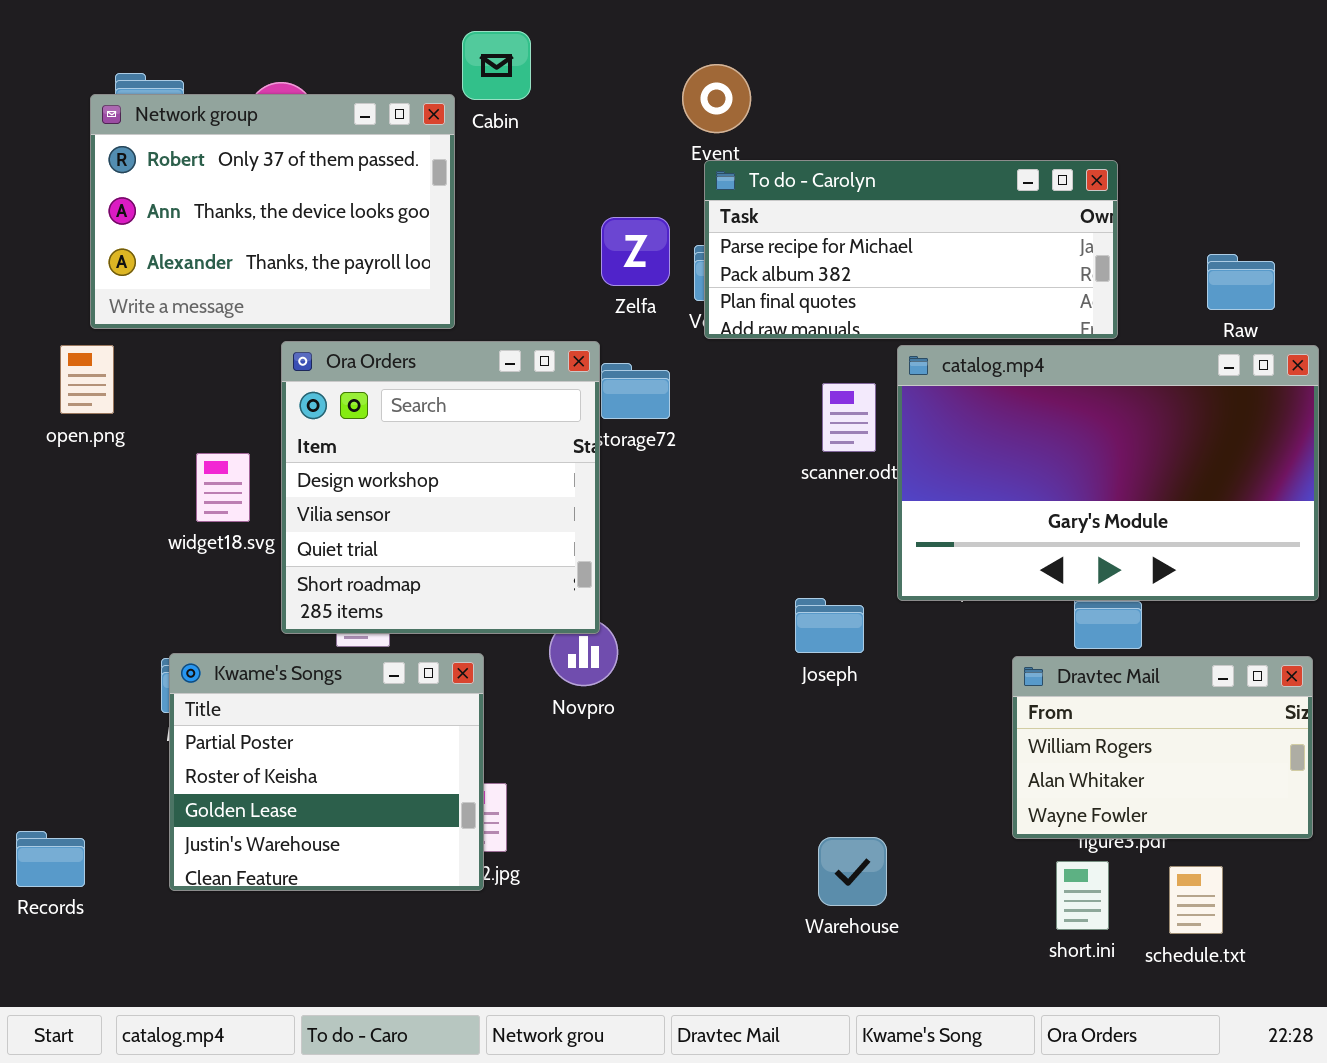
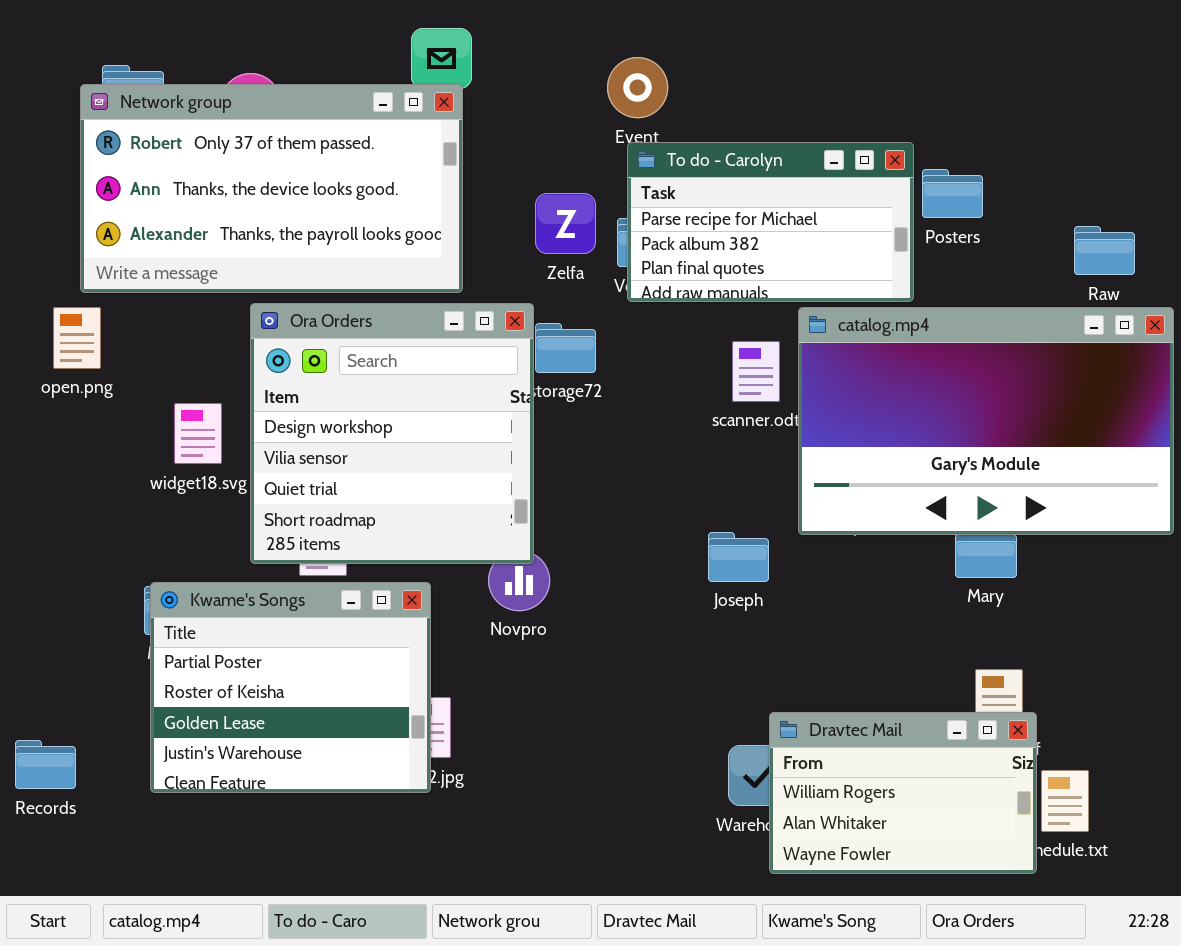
Network group: [90,94,455,329] -> [80,84,463,293], resized
To do - Carolyn: [704,160,1118,339] -> [627,142,914,302], resized
Dravtec Mail: [1012,656,1313,839] -> [769,712,1037,874], moved

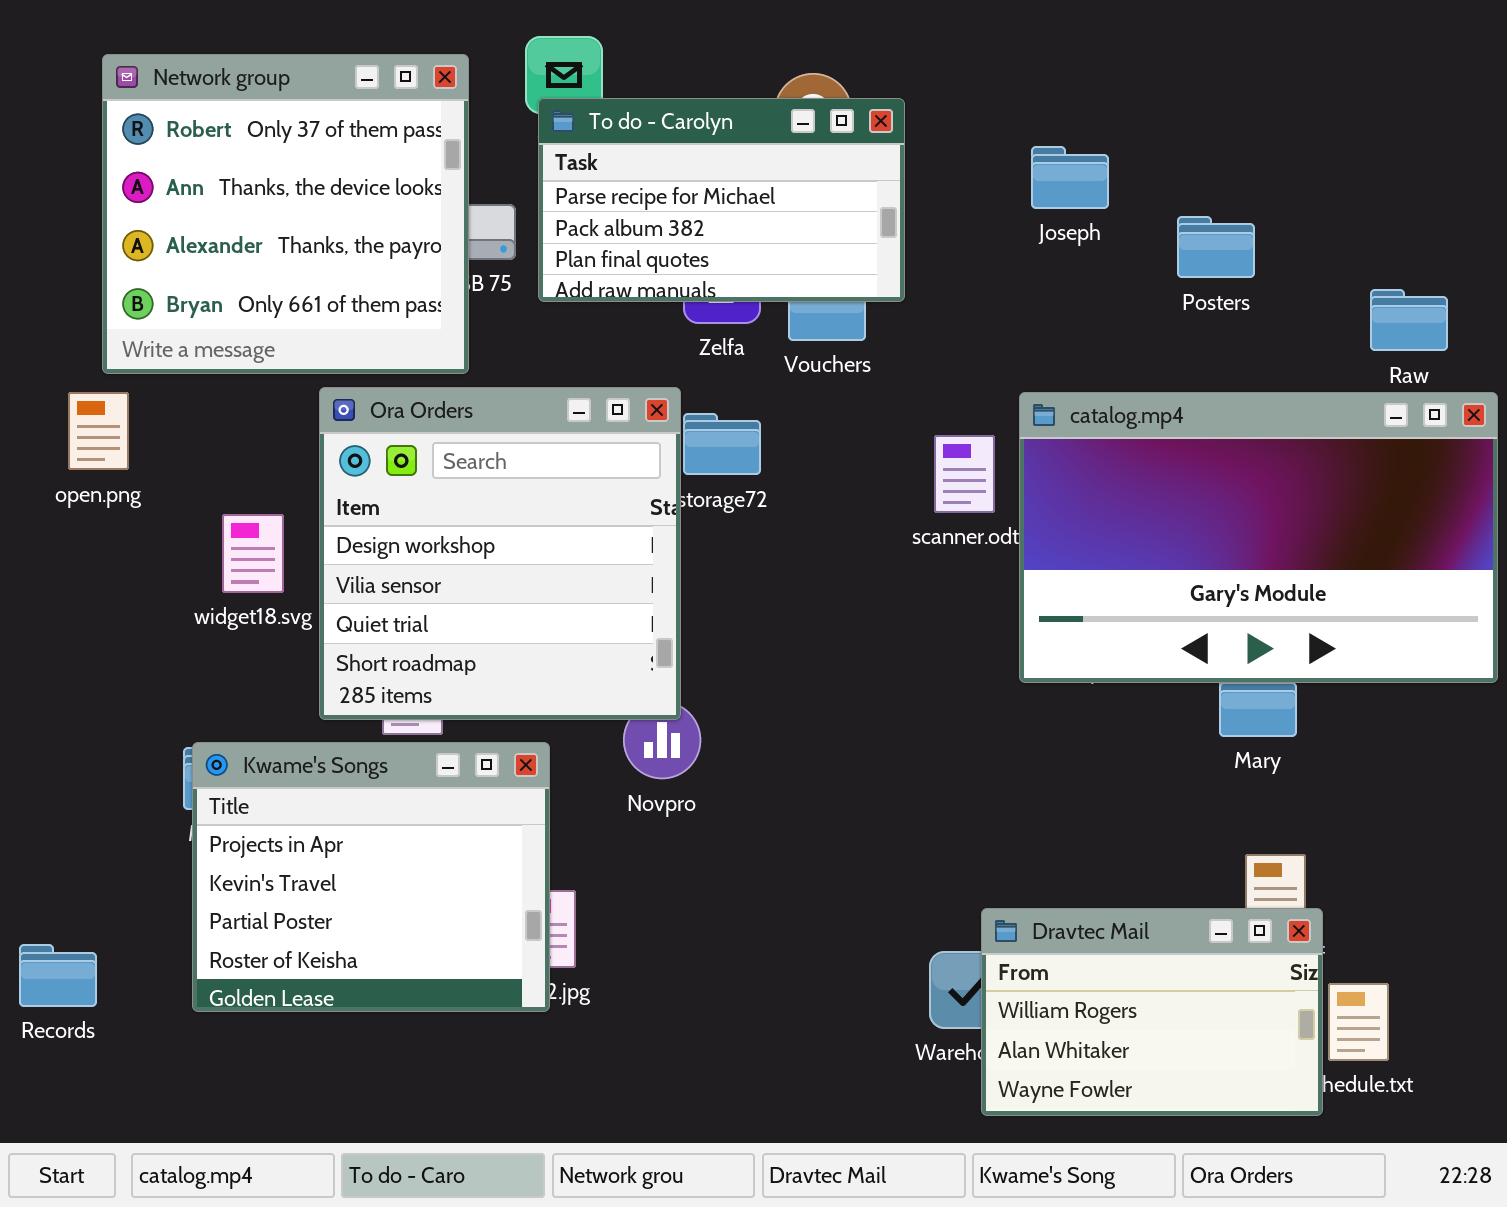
Network group: [80,84,463,293] -> [102,54,469,374], resized
To do - Carolyn: [627,142,914,302] -> [538,98,905,302], moved
Joseph: [708,532,769,582] -> [1031,146,1109,209], moved
Kwame's Songs: [150,582,431,793] -> [192,742,550,1012], scrolled up 2 rows

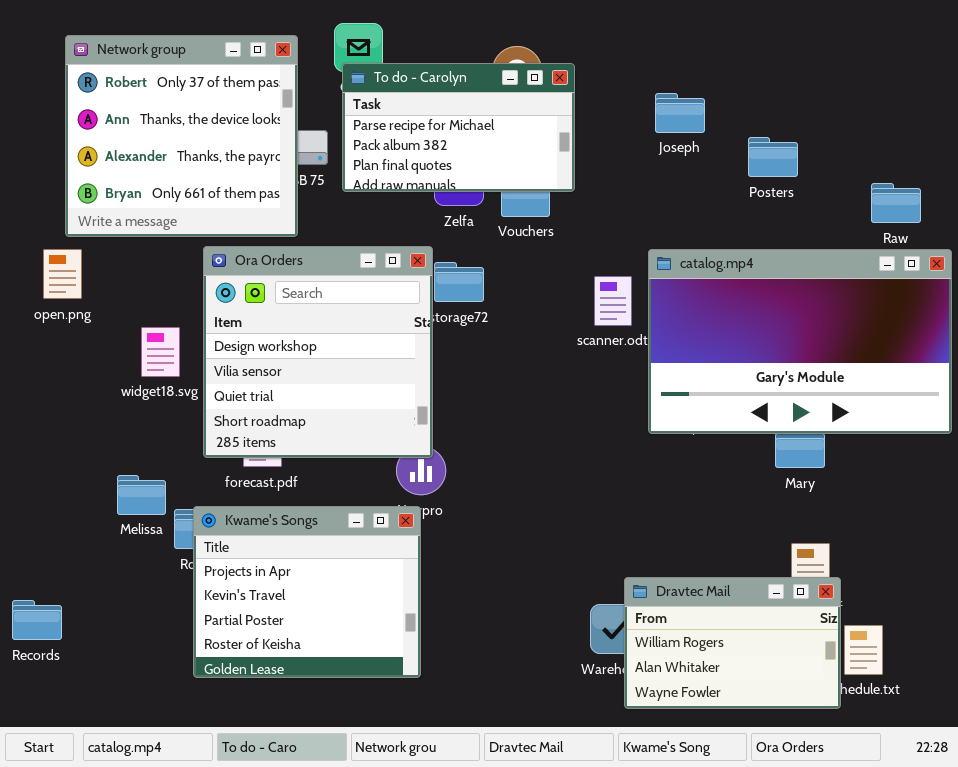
Kwame's Songs: [192,742,550,1012] -> [193,506,421,678], moved

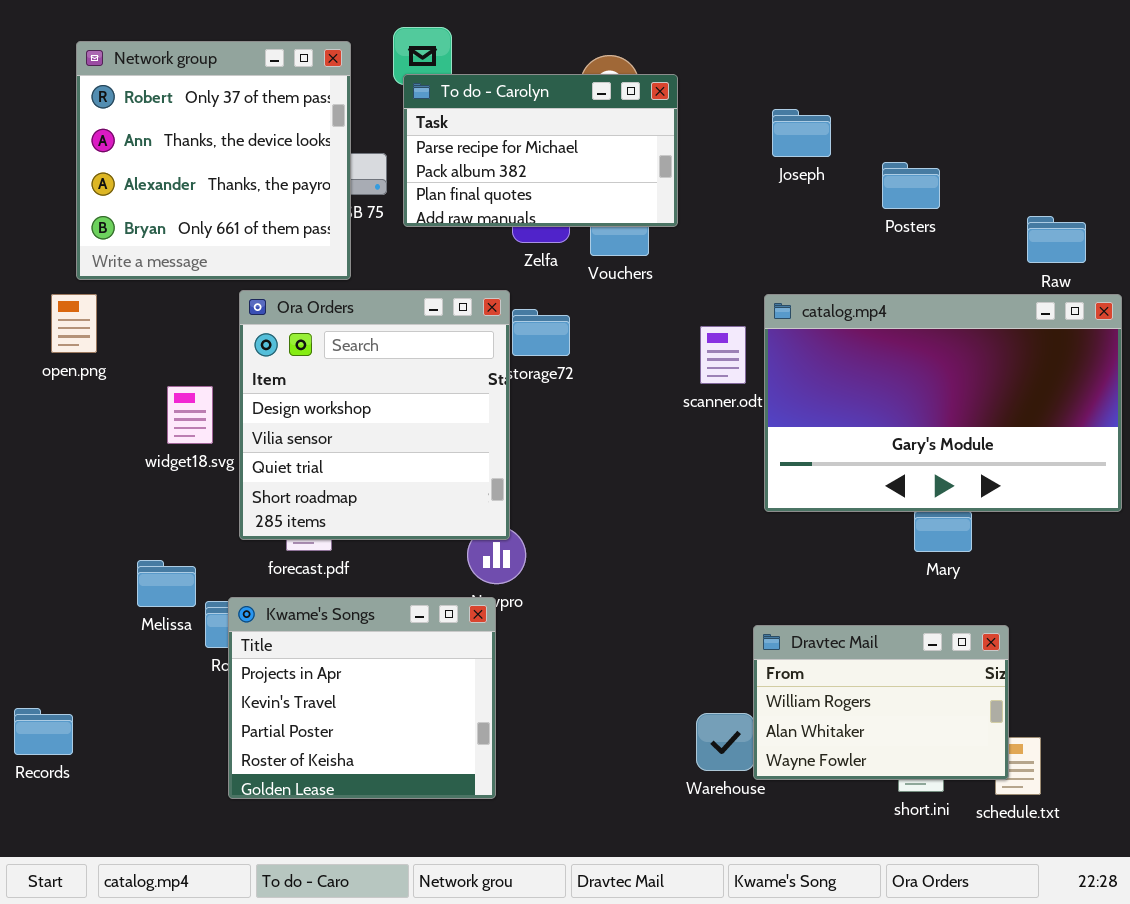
Dravtec Mail: [624,577,841,709] -> [753,625,1009,780], moved

